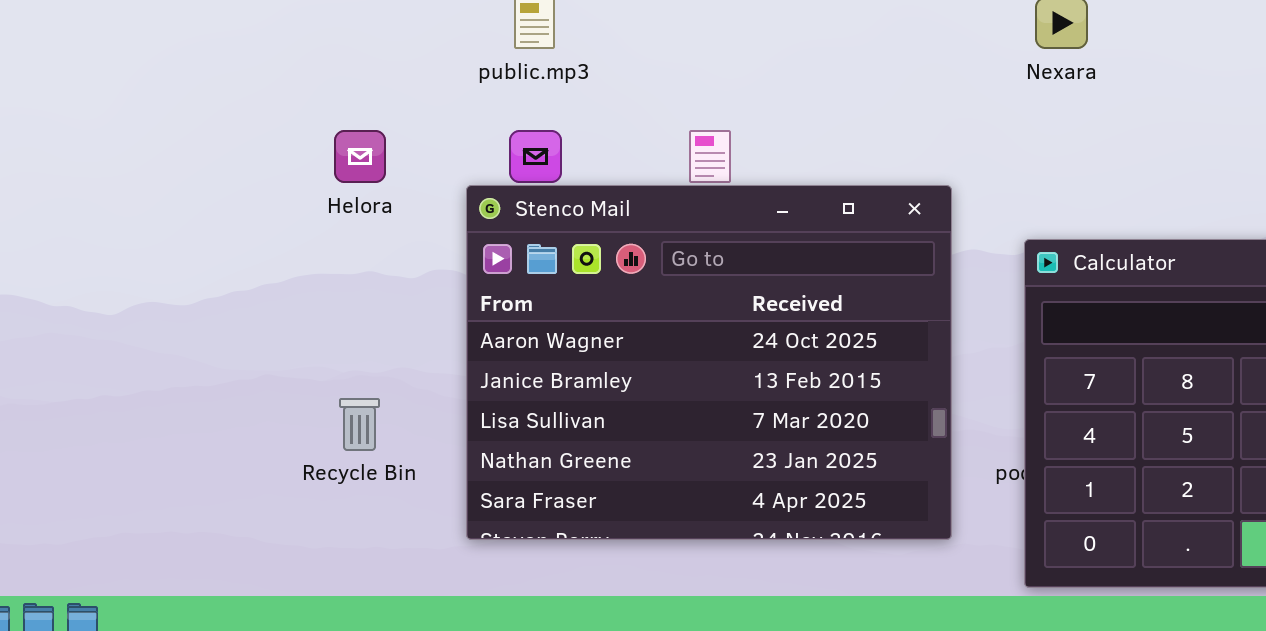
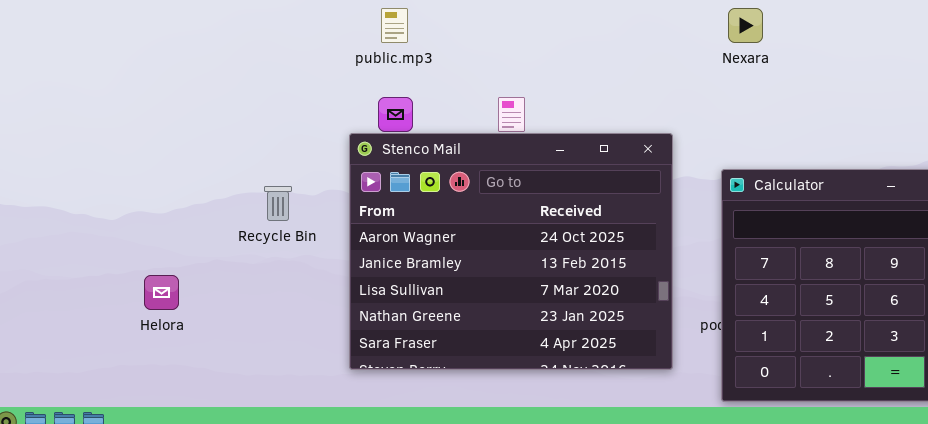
Helora: [334,130,386,183] -> [144,275,179,310], moved
Recycle Bin: [339,398,380,451] -> [264,186,292,221], moved

